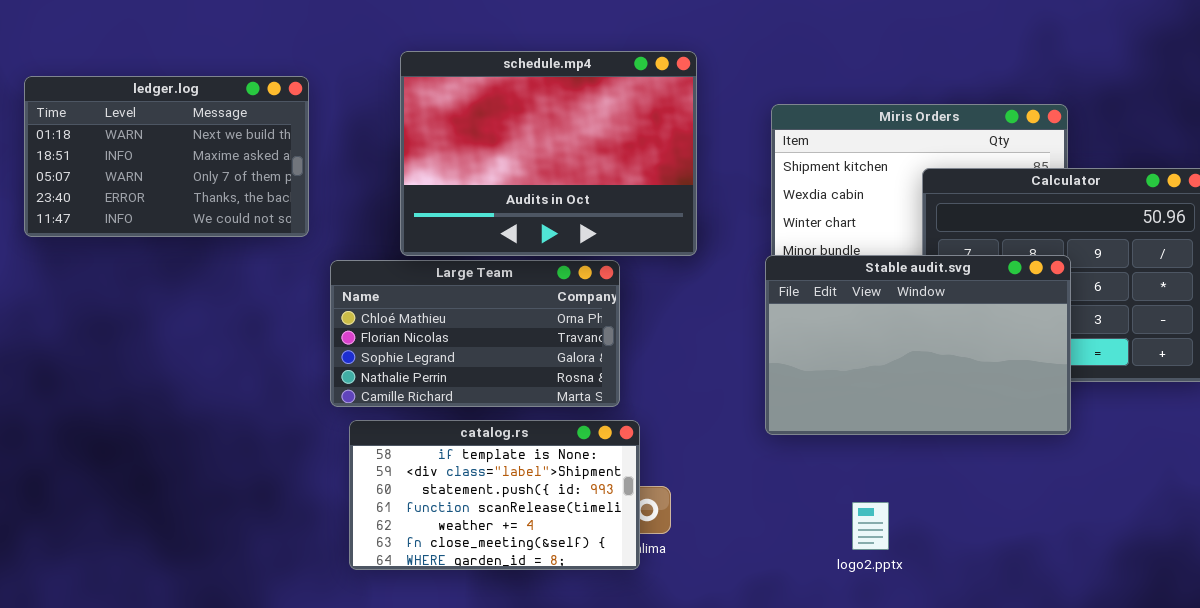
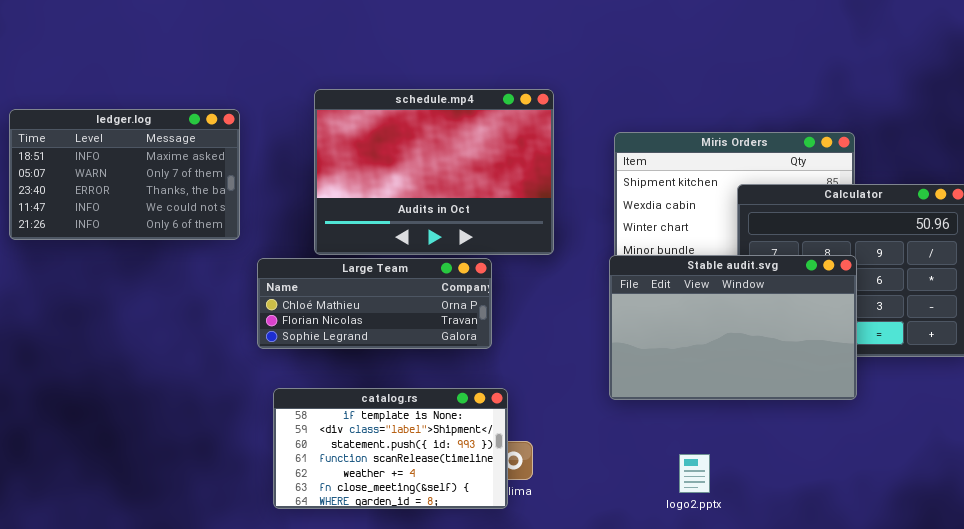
ledger.log: [24,76,309,237] -> [9,109,240,240], scrolled down 1 row
Large Team: [330,260,620,407] -> [257,258,492,349], resized

